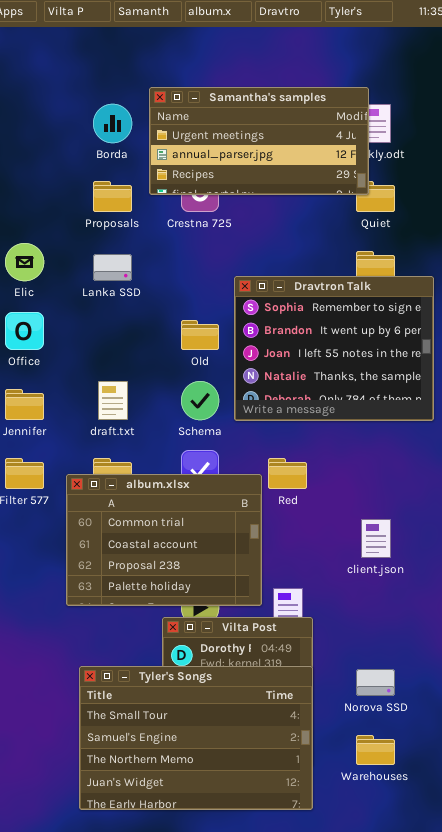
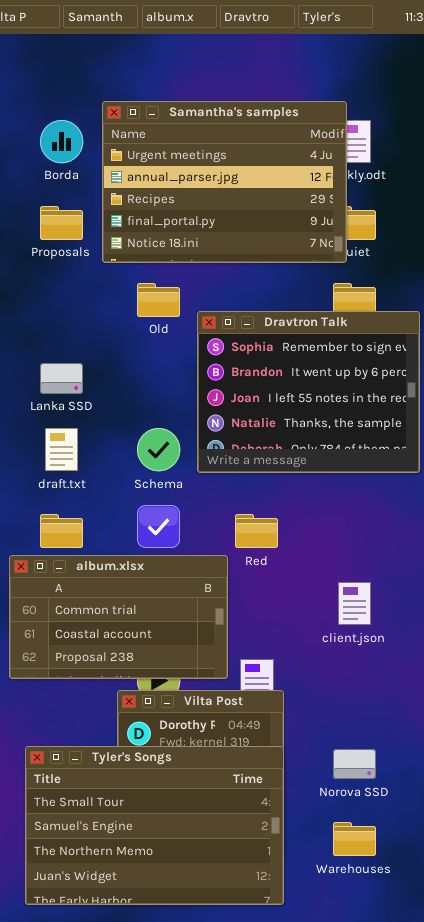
Samantha's samples: [149,87,369,195] -> [102,101,347,263], resized
Lanka SSD: [93,254,132,281] -> [40,363,83,394], moved
Old: [181,320,219,350] -> [137,283,180,317], moved
album.xlsx: [66,474,262,606] -> [9,555,228,679], resized

